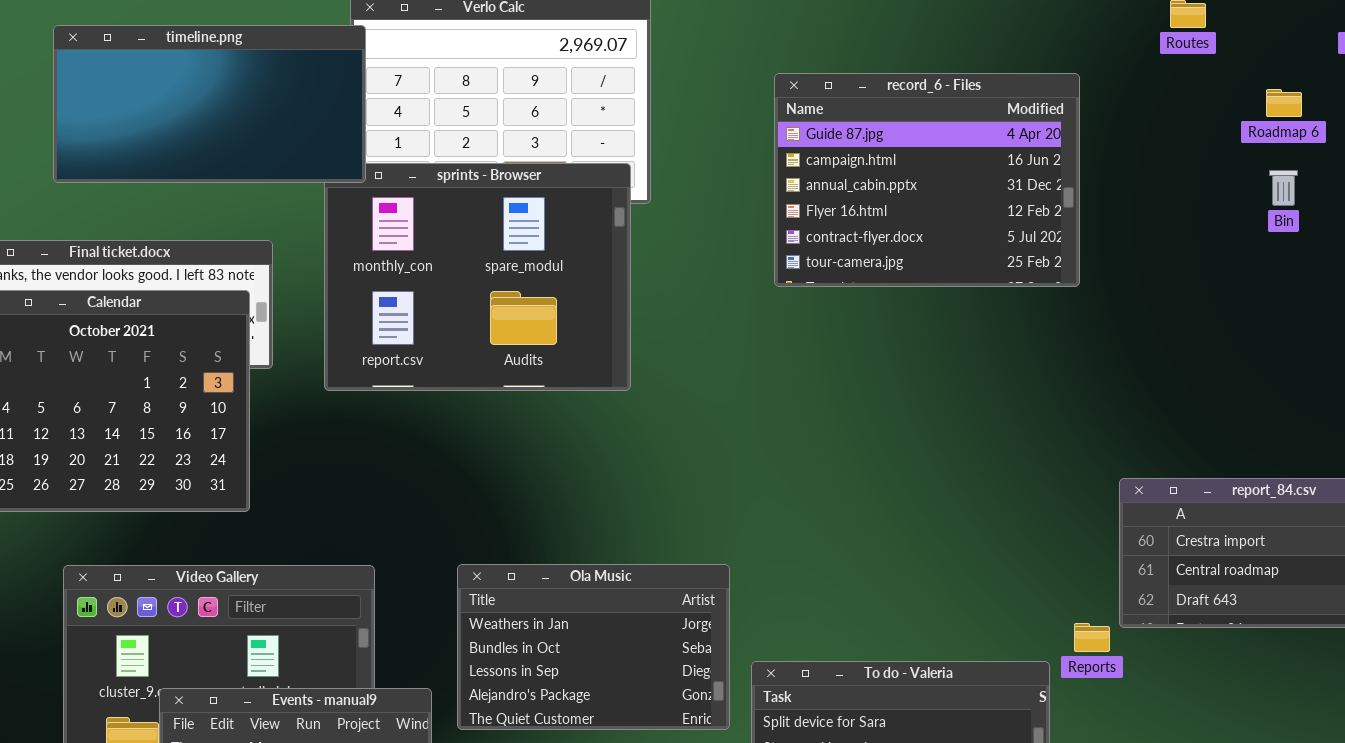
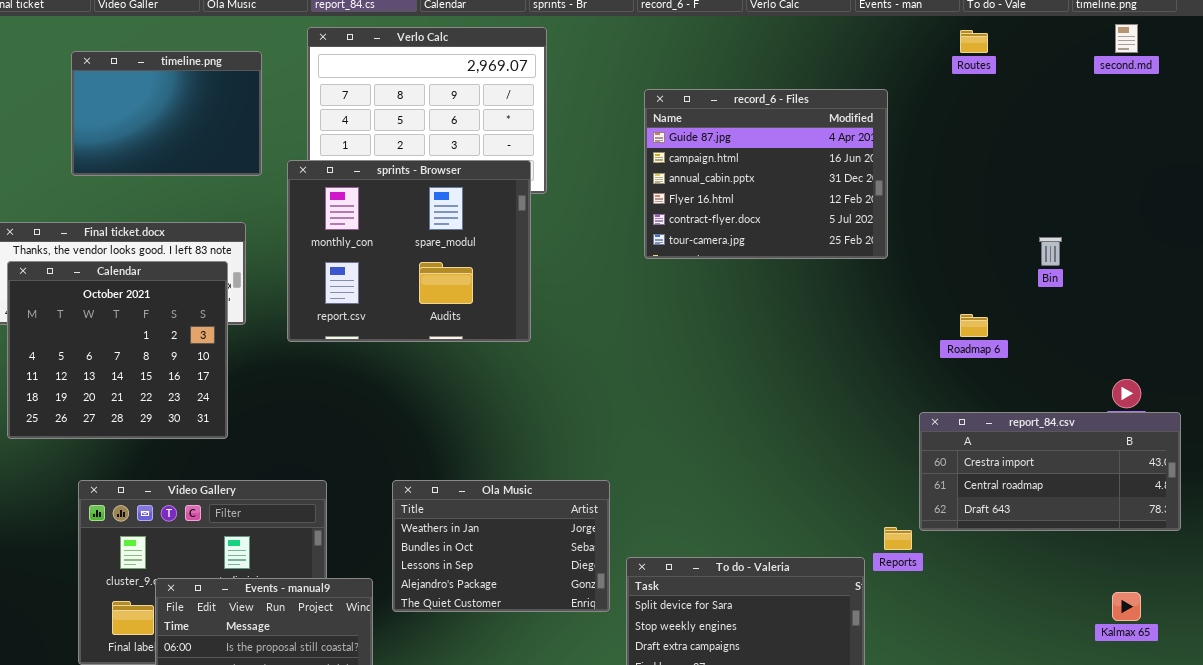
timeline.png: [53,25,366,183] -> [71,51,262,176], resized
Roadmap 6: [1266,89,1302,117] -> [960,314,988,337], moved
Bin: [1269,170,1298,206] -> [1039,237,1062,266], moved

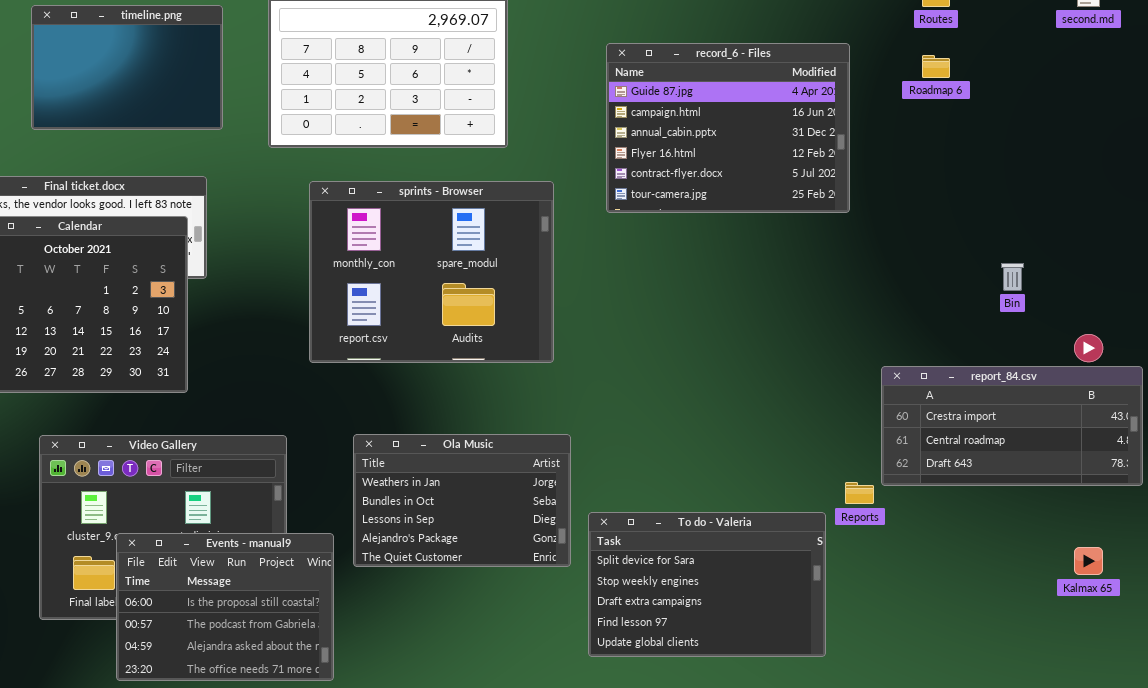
sprints - Browser: [287,160,531,342] -> [309,181,554,363], moved
Bin: [1039,237,1062,266] -> [1001,263,1024,291], moved
Roadmap 6: [960,314,988,337] -> [922,55,950,78], moved

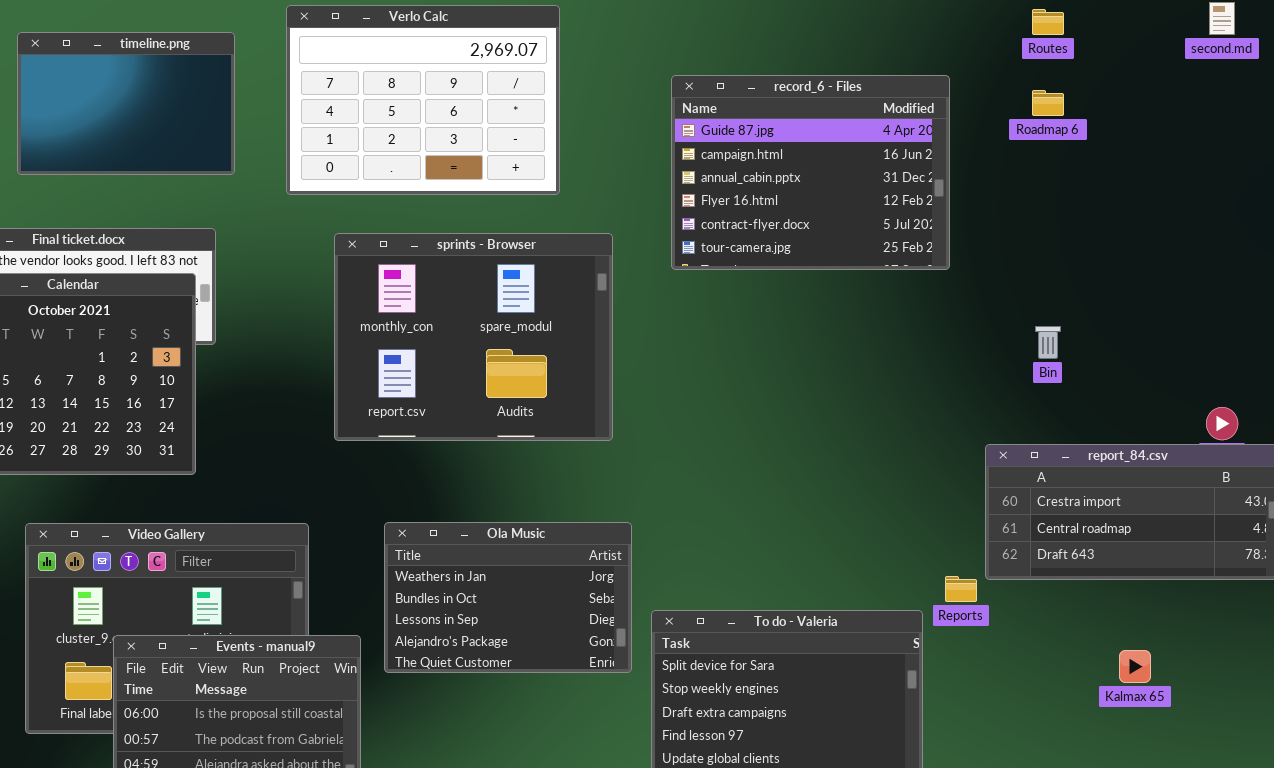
Bin: [1001,263,1024,291] -> [1035,326,1061,359], moved
Kalmax 65: [1074,547,1103,575] -> [1119,650,1151,683], moved

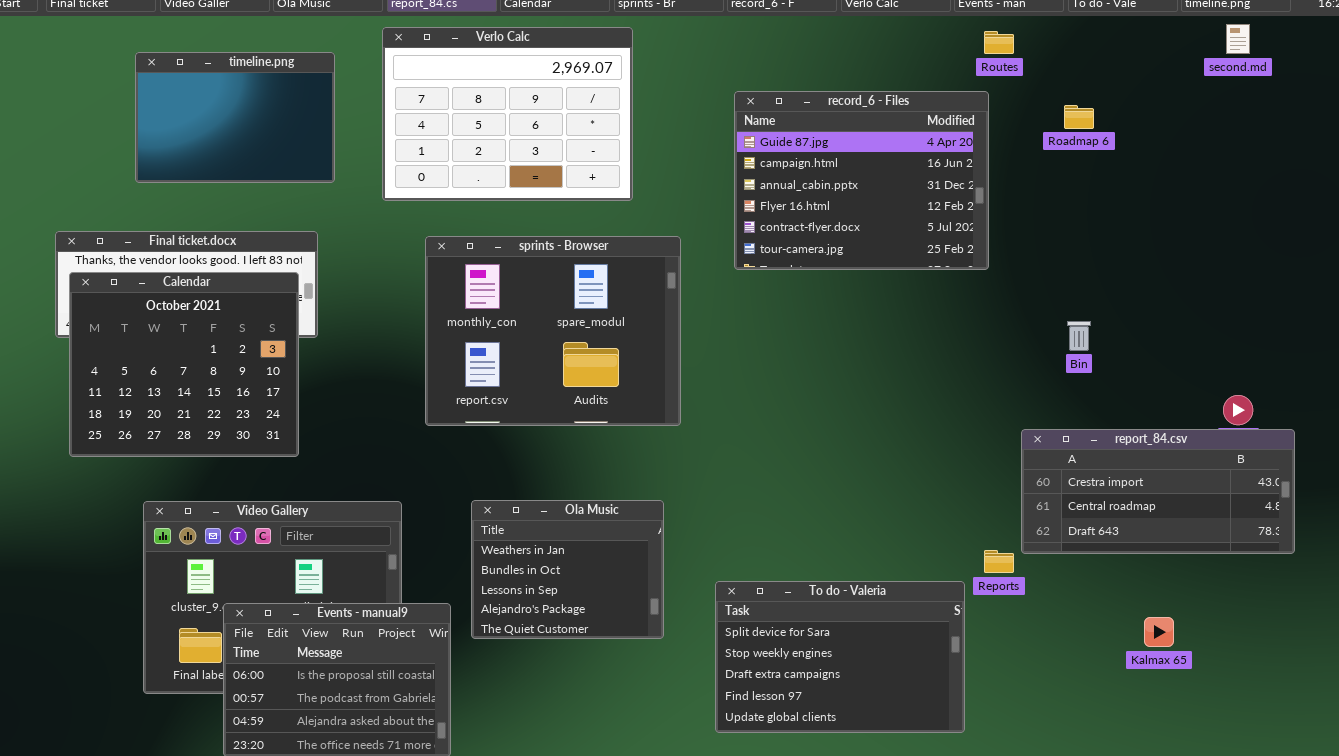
Routes: [1032,9,1064,35] -> [984,31,1014,54], moved
Ola Music: [384,522,632,673] -> [471,500,664,639], resized

